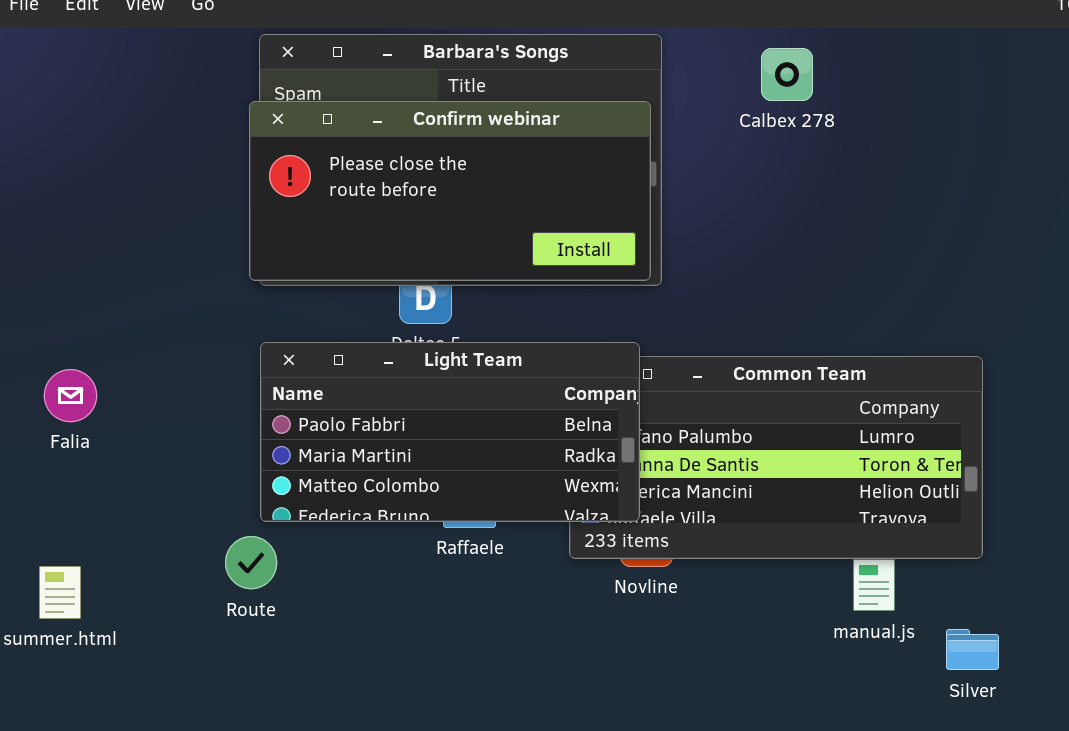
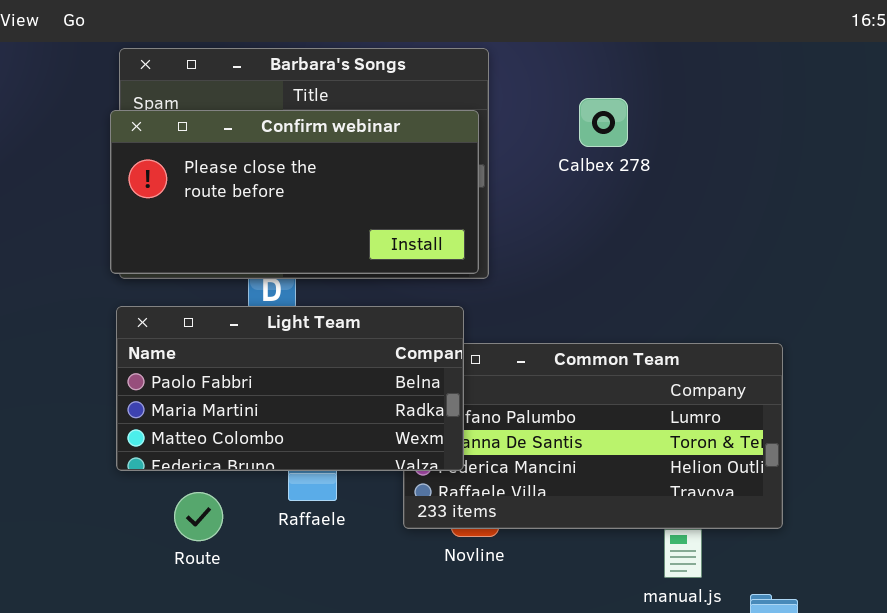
Calbex 278: [761,48,813,101] -> [579,98,628,147], moved
Light Team: [260,342,640,522] -> [116,306,464,471], moved
Route: [225,536,277,589] -> [174,492,223,541], moved

